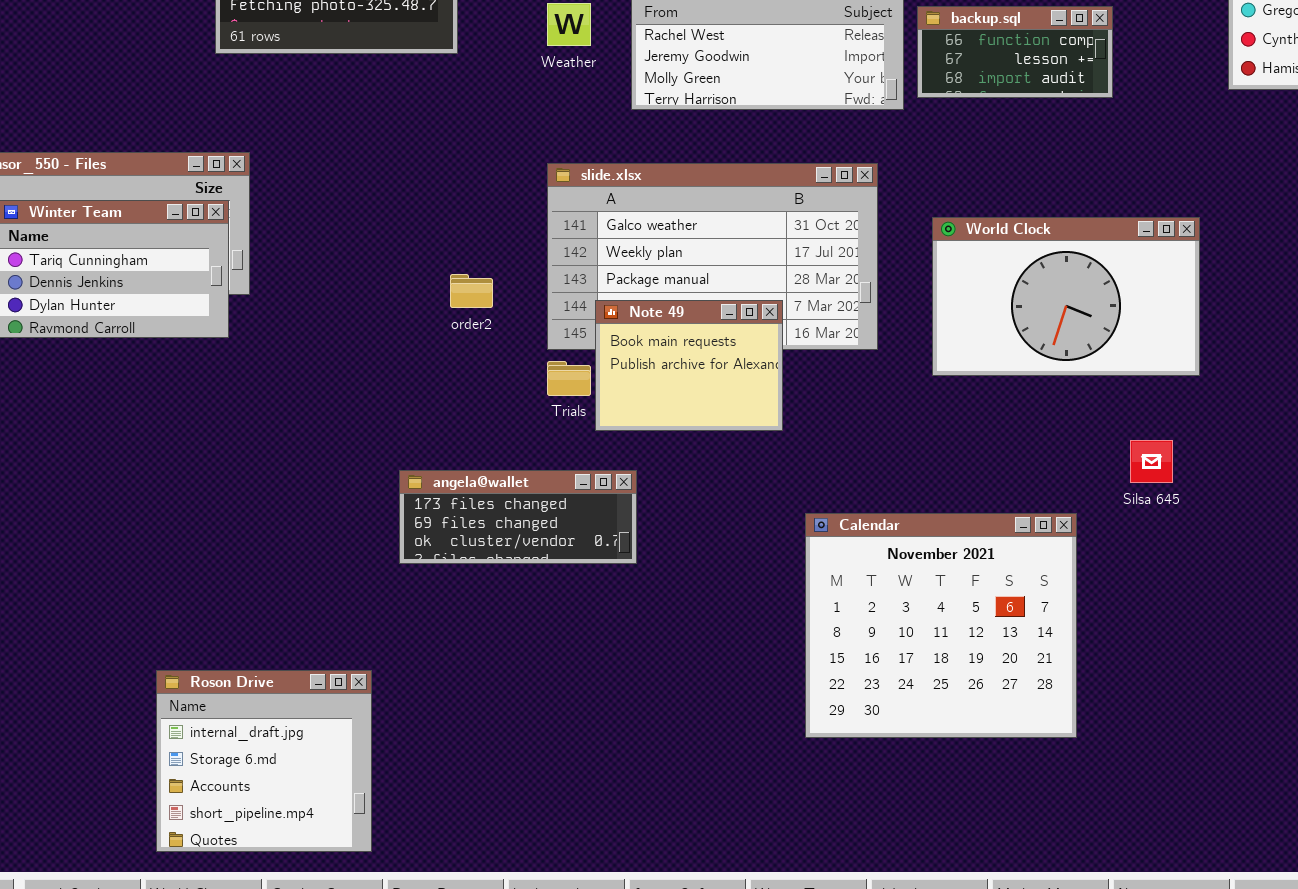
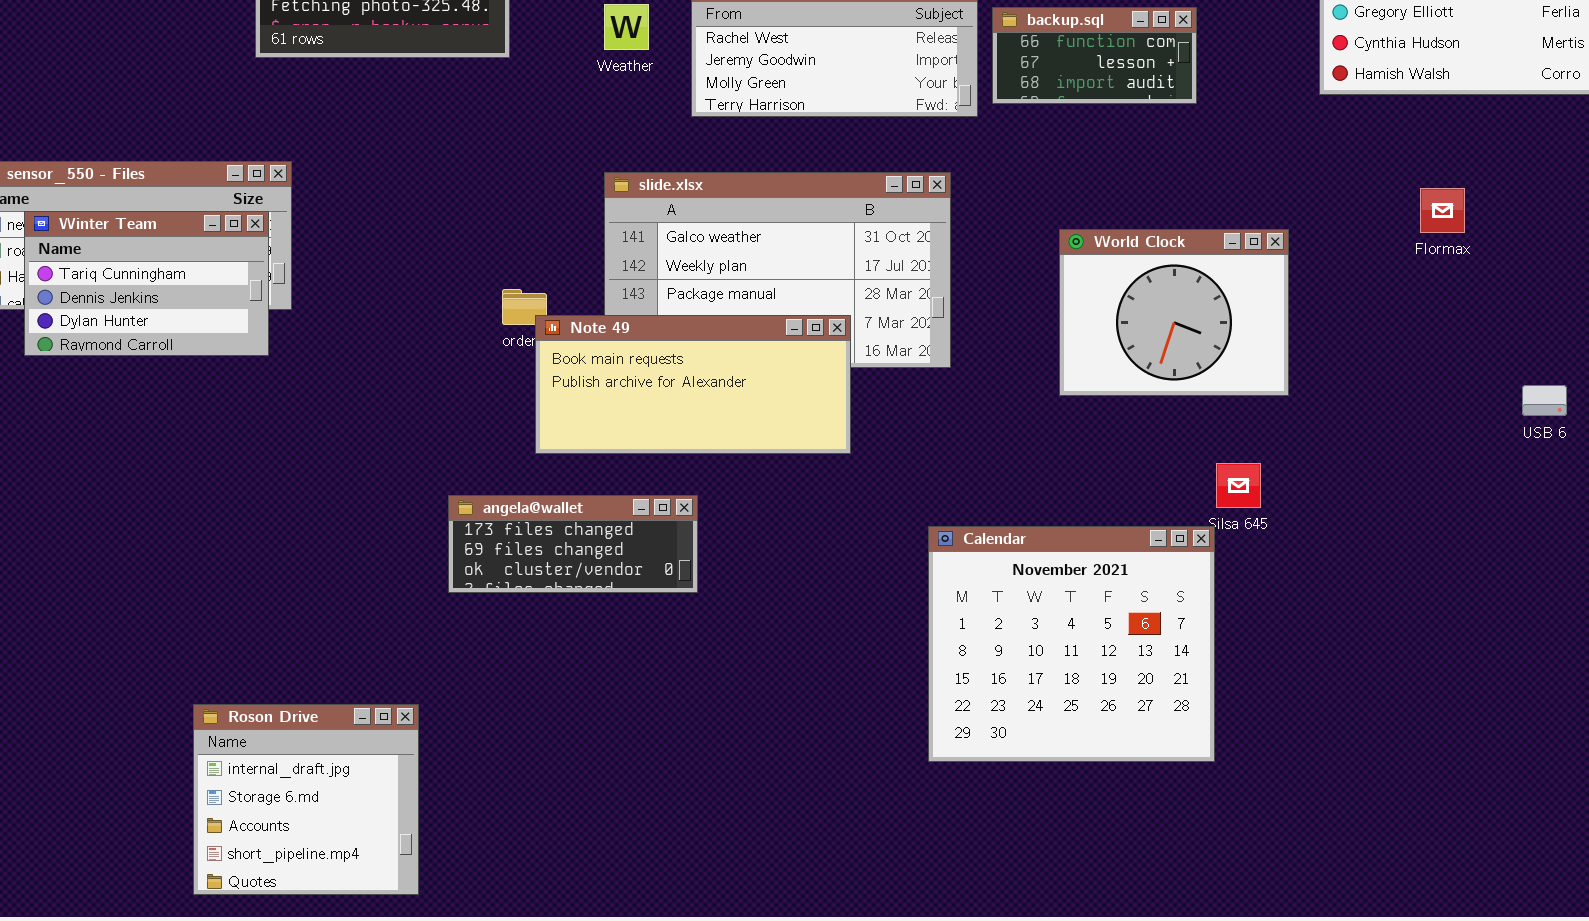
World Clock: [932,217,1200,376] -> [1059,229,1289,396], resized
Note 49: [595,300,783,431] -> [535,315,851,454], resized
Calendar: [805,513,1077,738] -> [928,526,1215,762], moved

